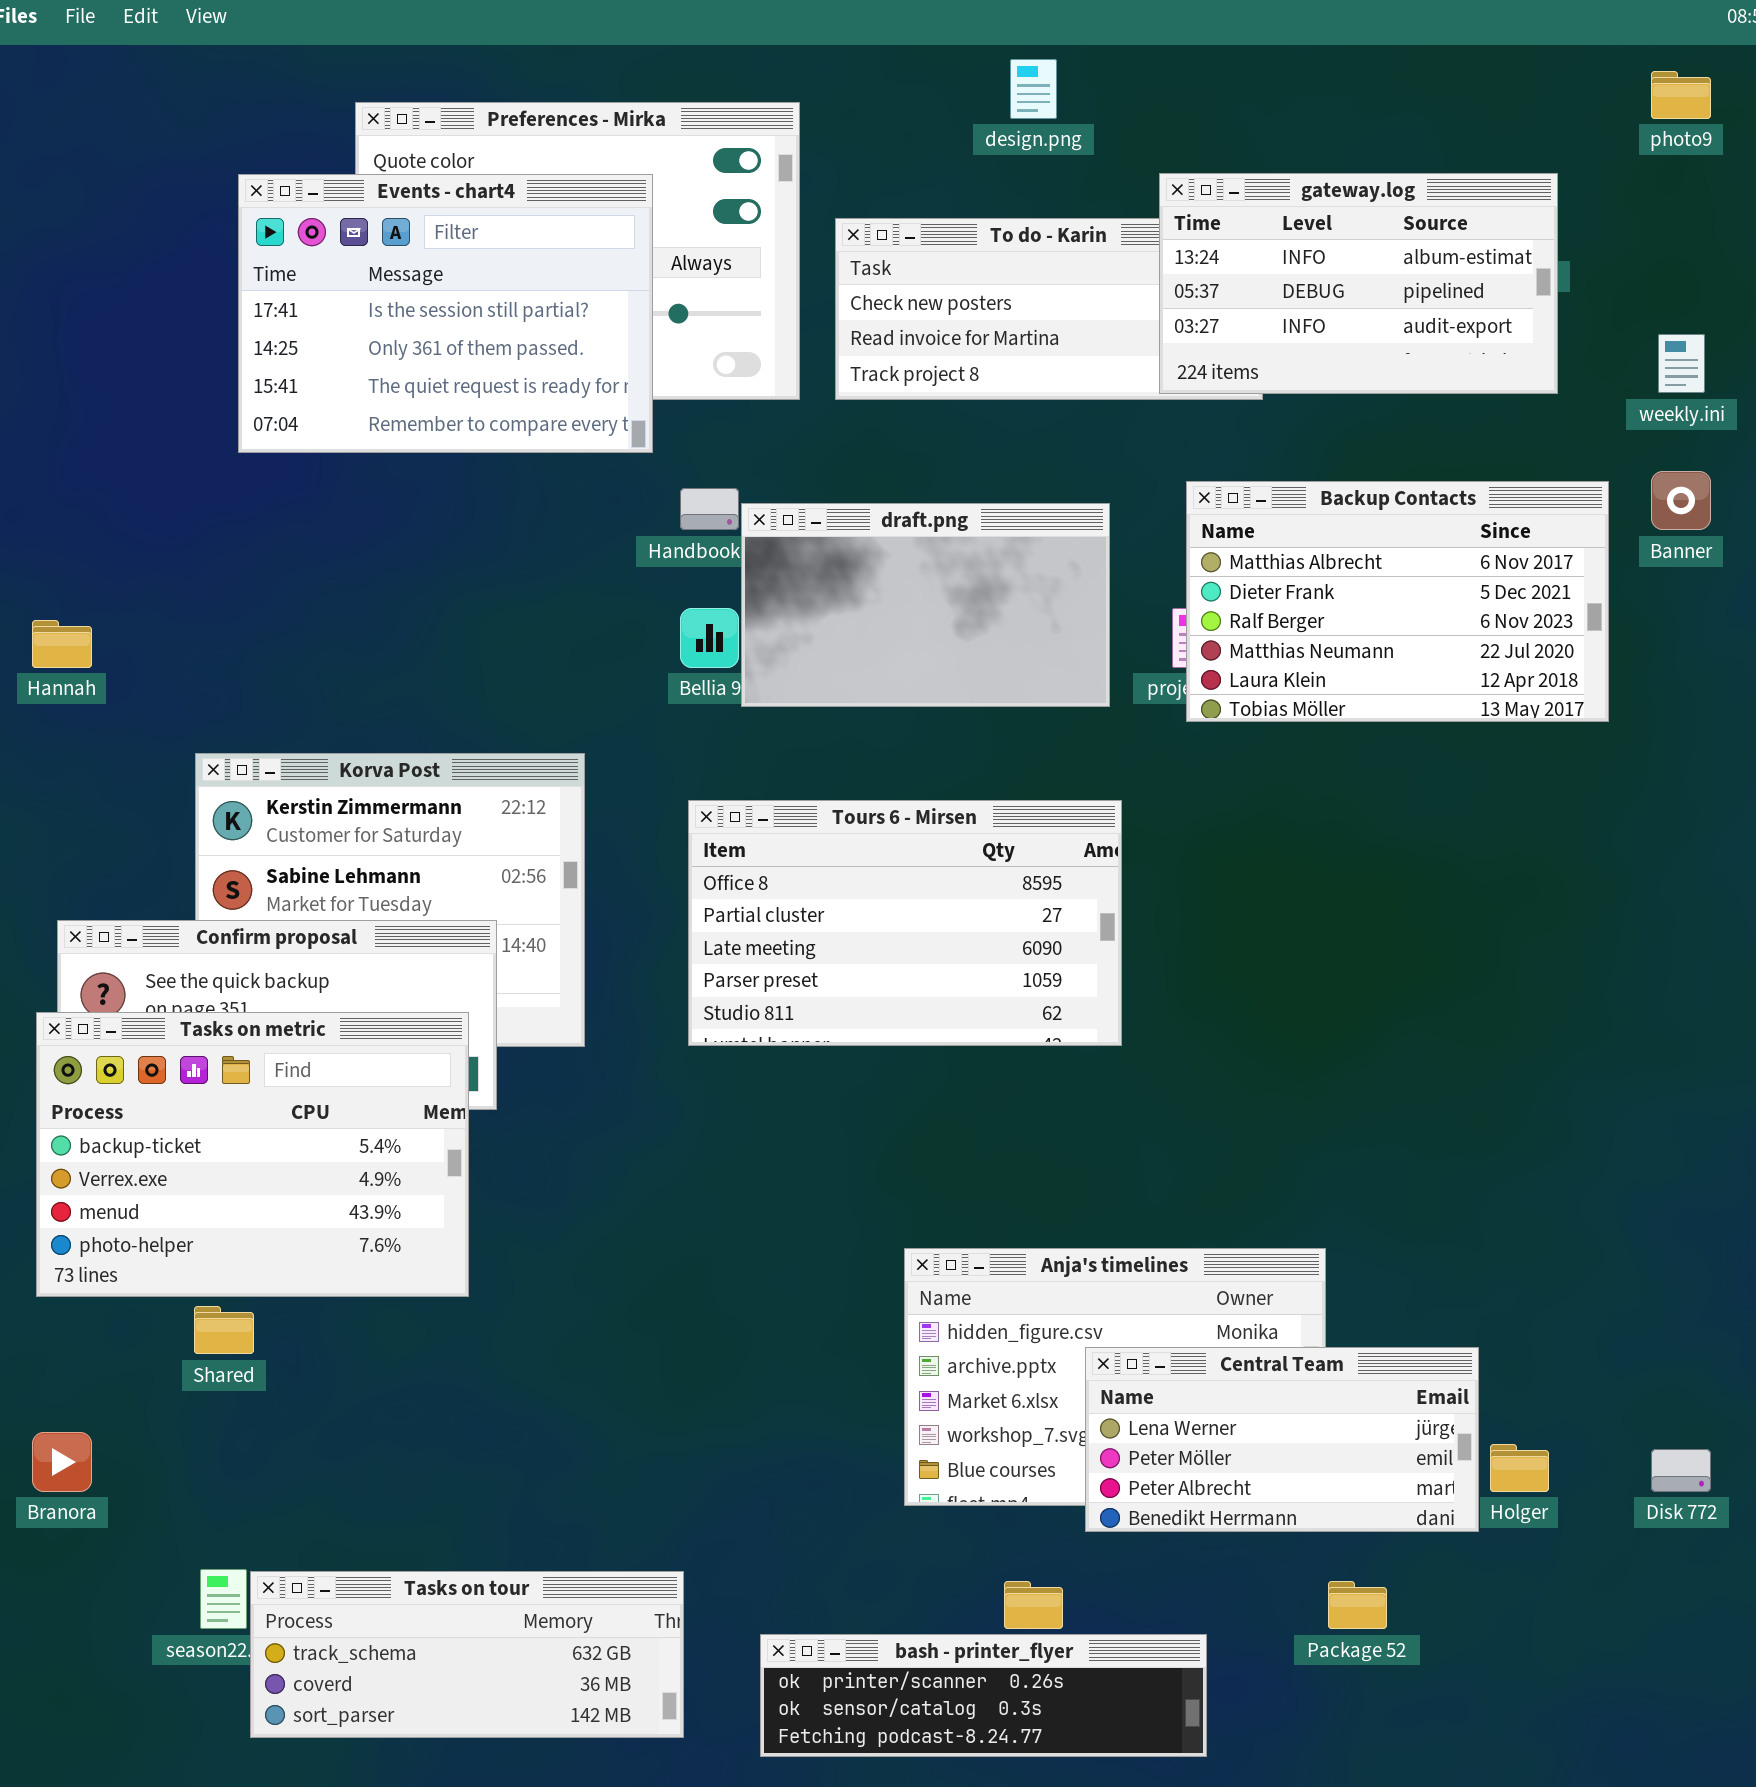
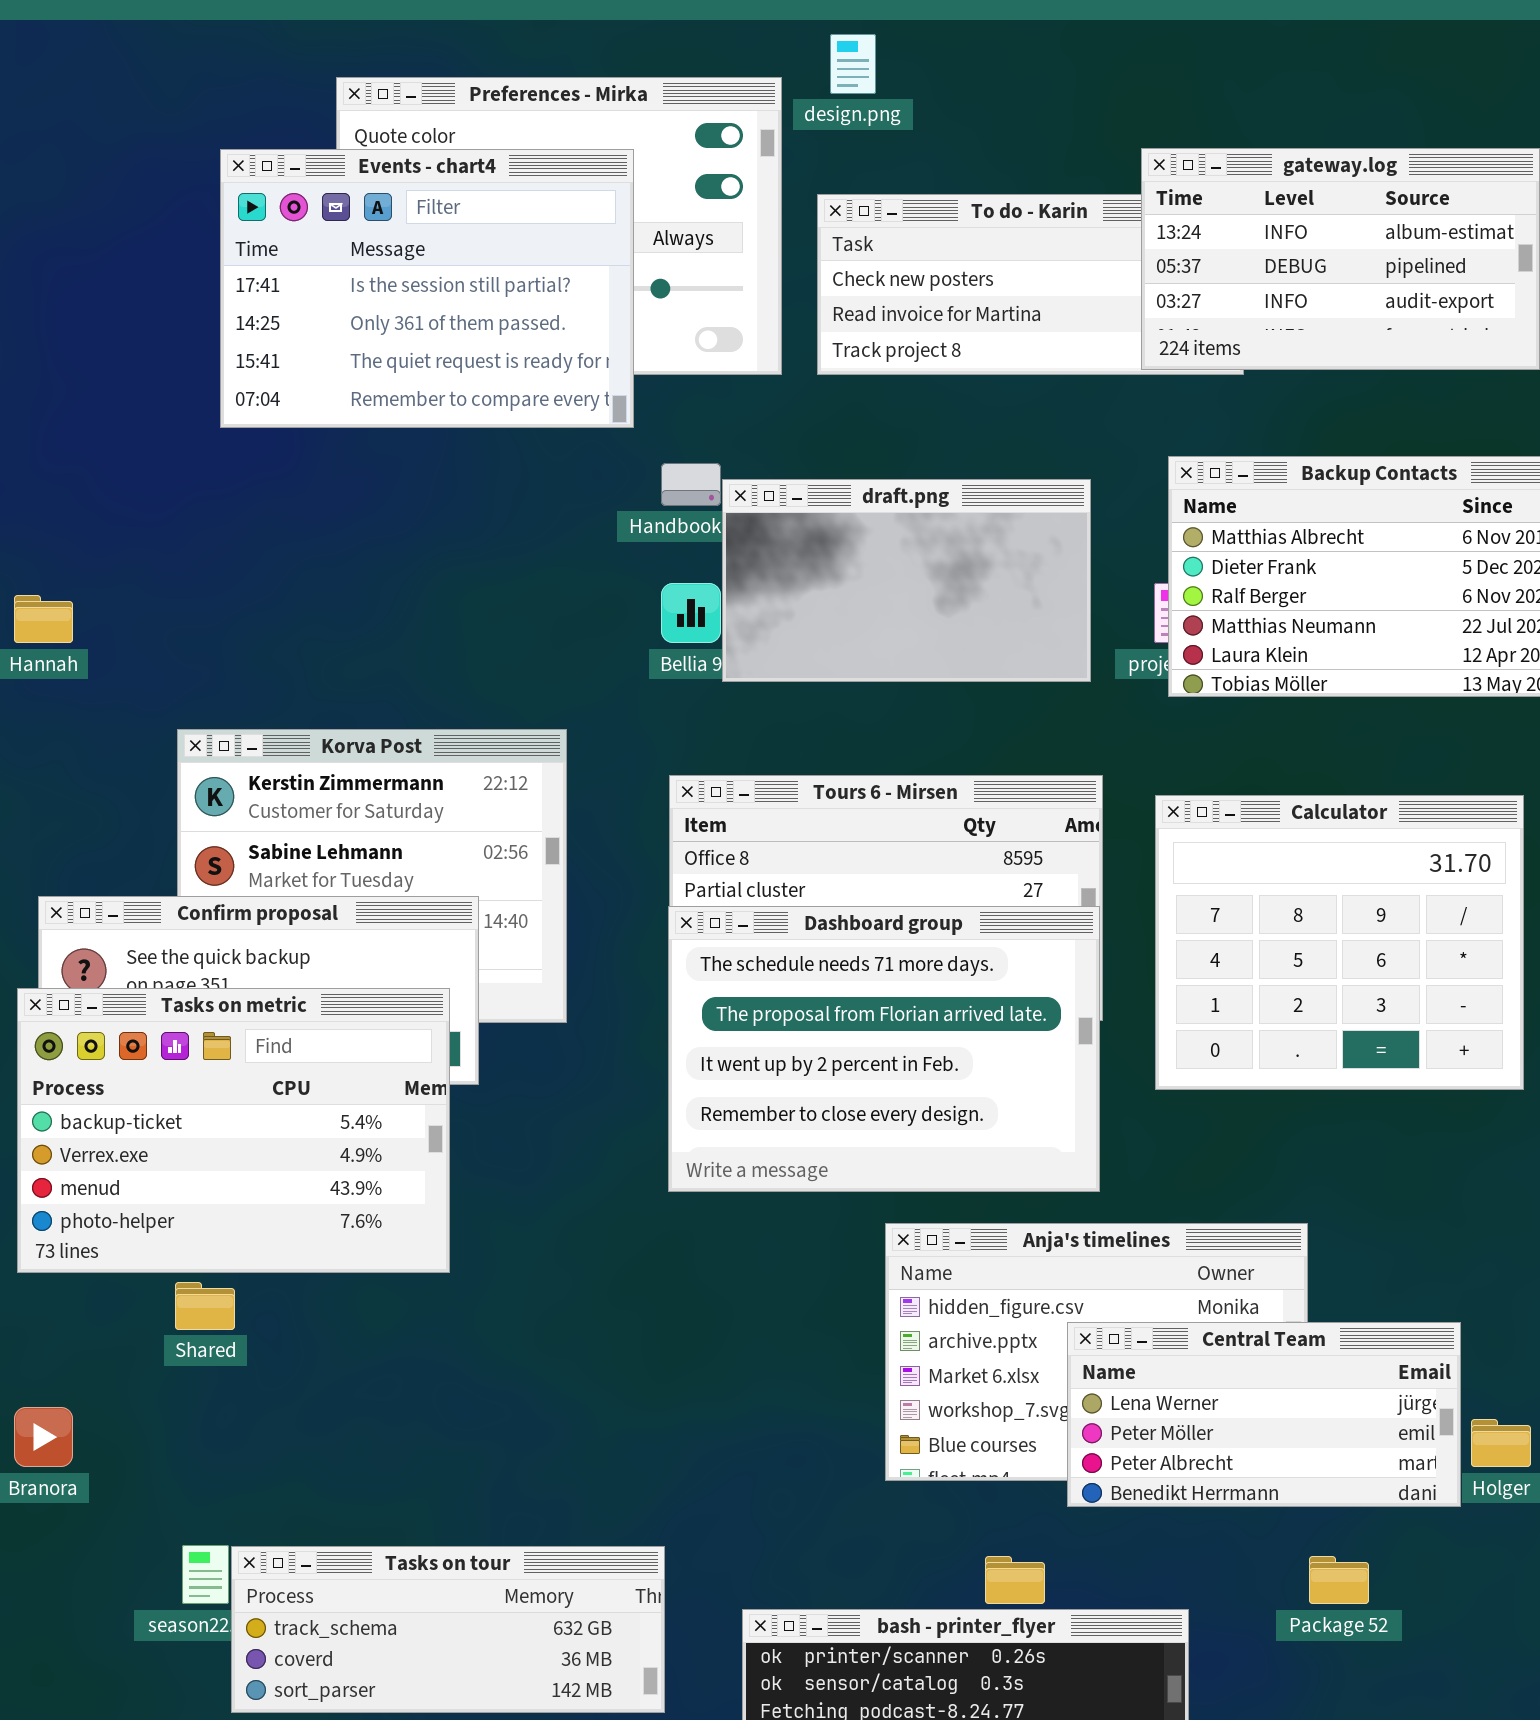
design.png: [1010,59,1057,119] -> [830,34,876,94], moved
Calculator: none -> [1155,795,1524,1090], opened
Dashboard group: none -> [668,906,1100,1192], opened

